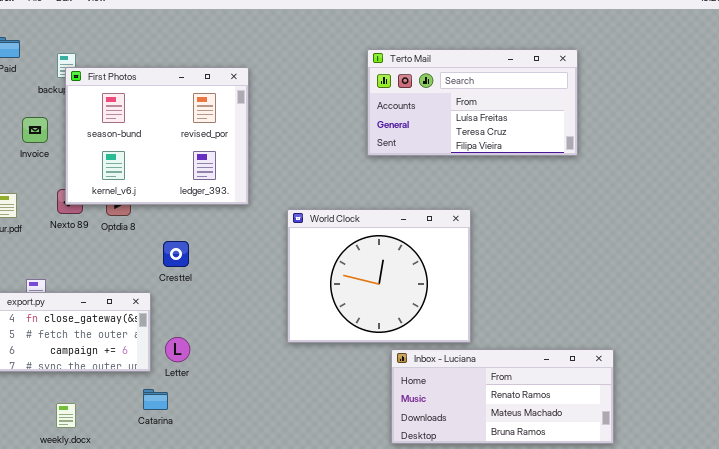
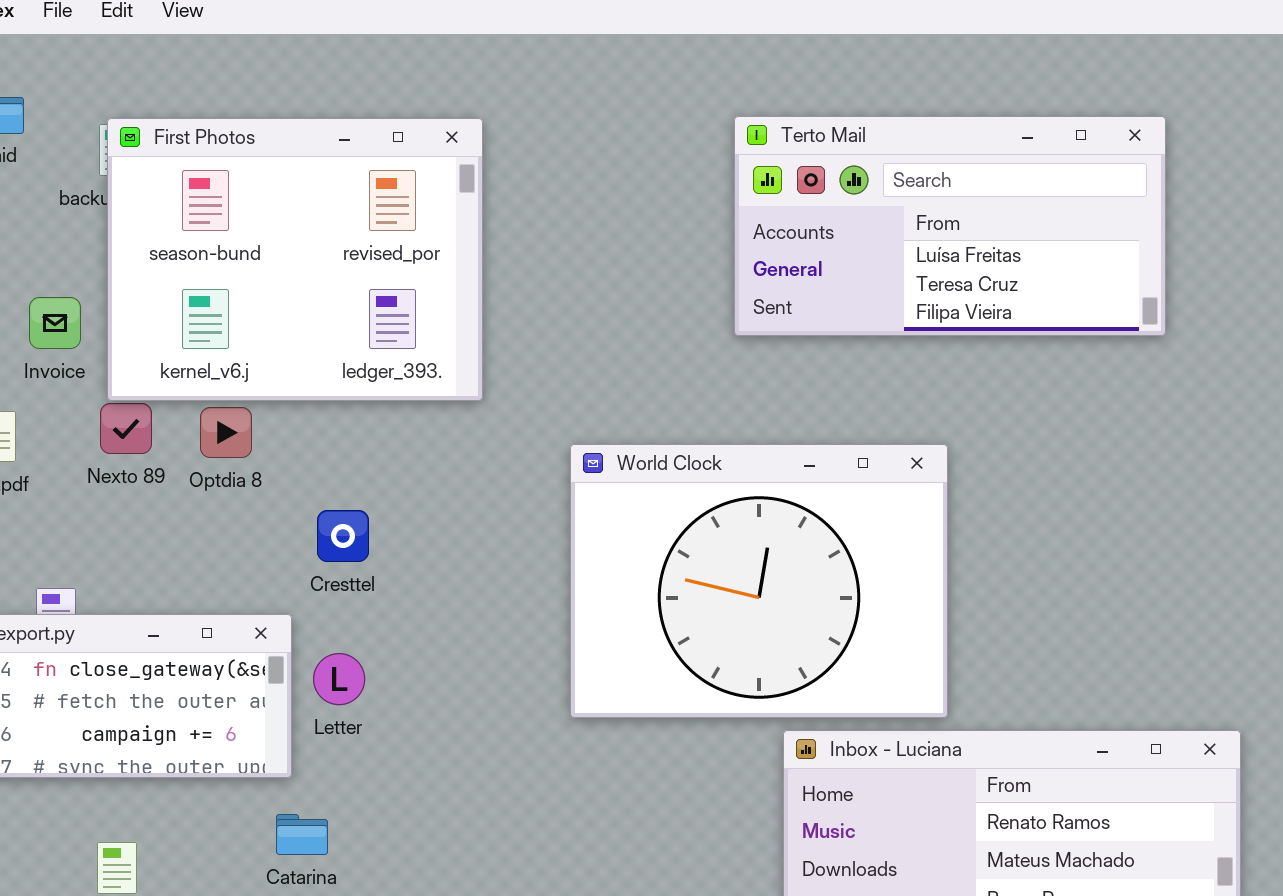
First Photos: [65,67,249,205] -> [107,118,483,401], moved
Invoice: [22,117,48,143] -> [29,297,81,349], moved
Letter: [165,337,190,362] -> [313,653,365,705], moved

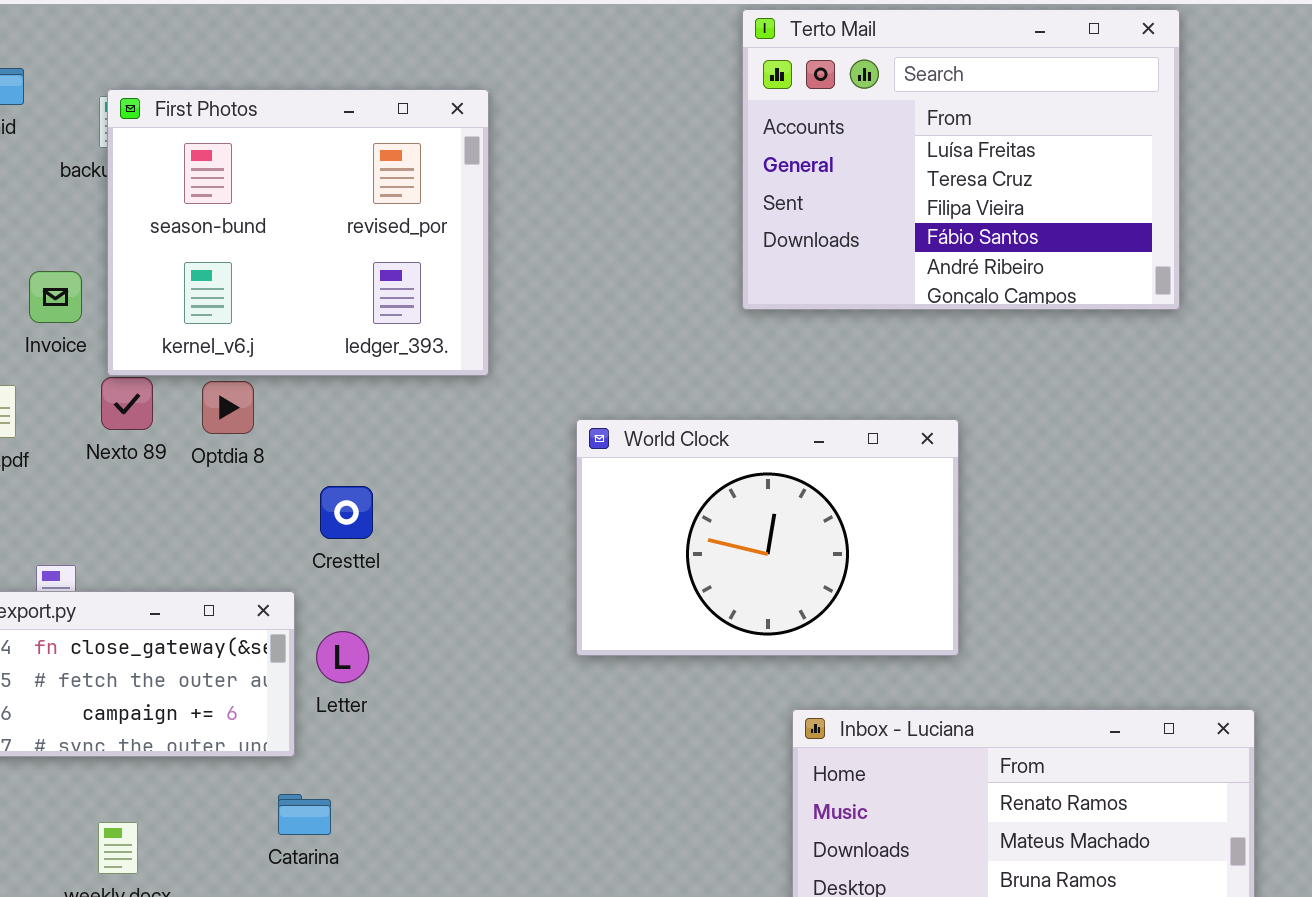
Terto Mail: [734,116,1166,336] -> [742,9,1180,310], resized
World Clock: [570,444,948,718] -> [576,419,959,656], resized

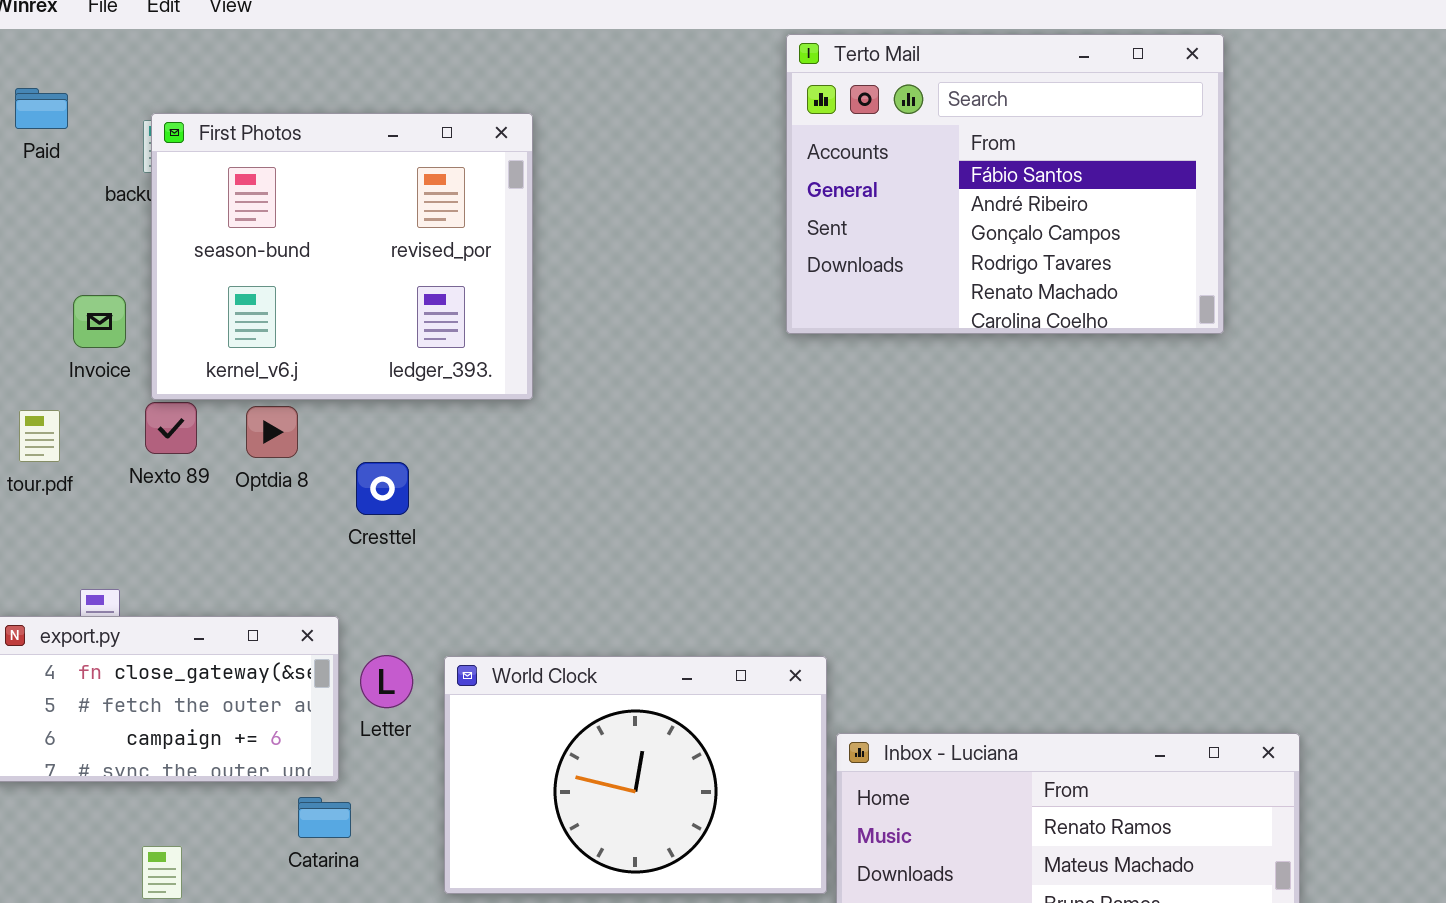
Terto Mail: [742,9,1180,310] -> [786,34,1224,334], scrolled down 3 rows
World Clock: [576,419,959,656] -> [444,656,827,894], moved
Cresttel: [320,486,373,539] -> [356,462,409,515], moved
Catarina: [278,794,331,835] -> [298,797,351,838], moved

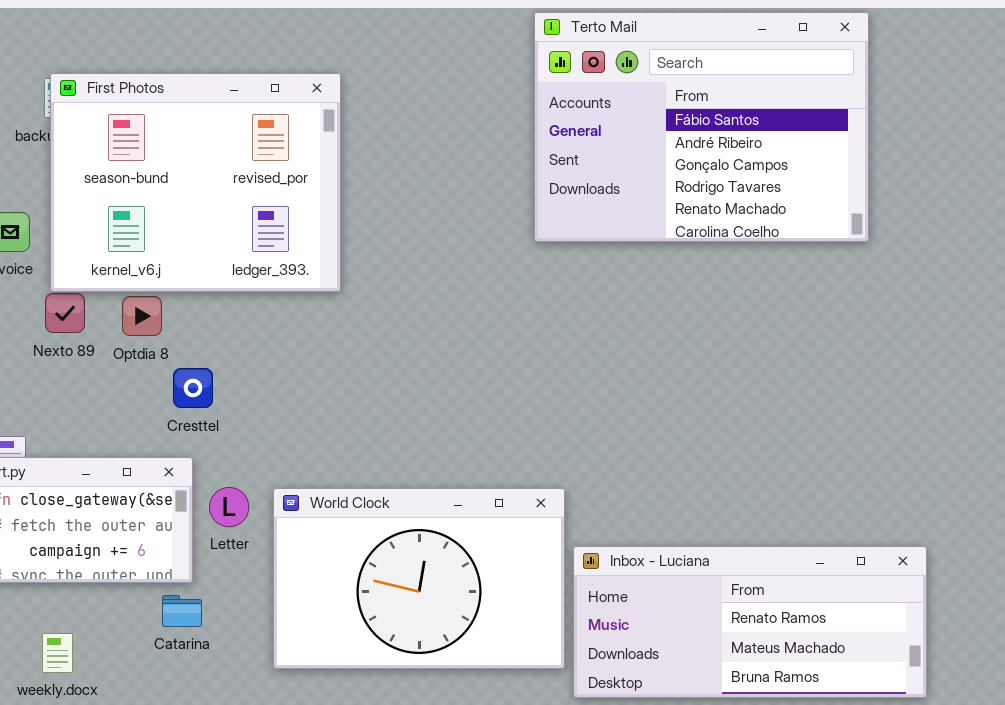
Cresttel: [356,462,409,515] -> [173,368,213,408], moved

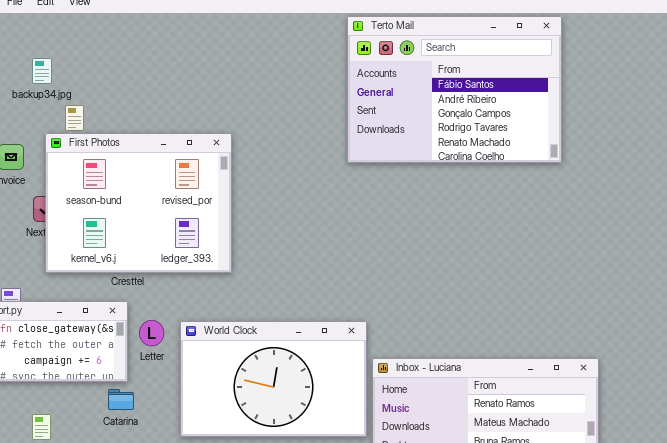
First Photos: [50,73,341,292] -> [45,133,232,273], moved

